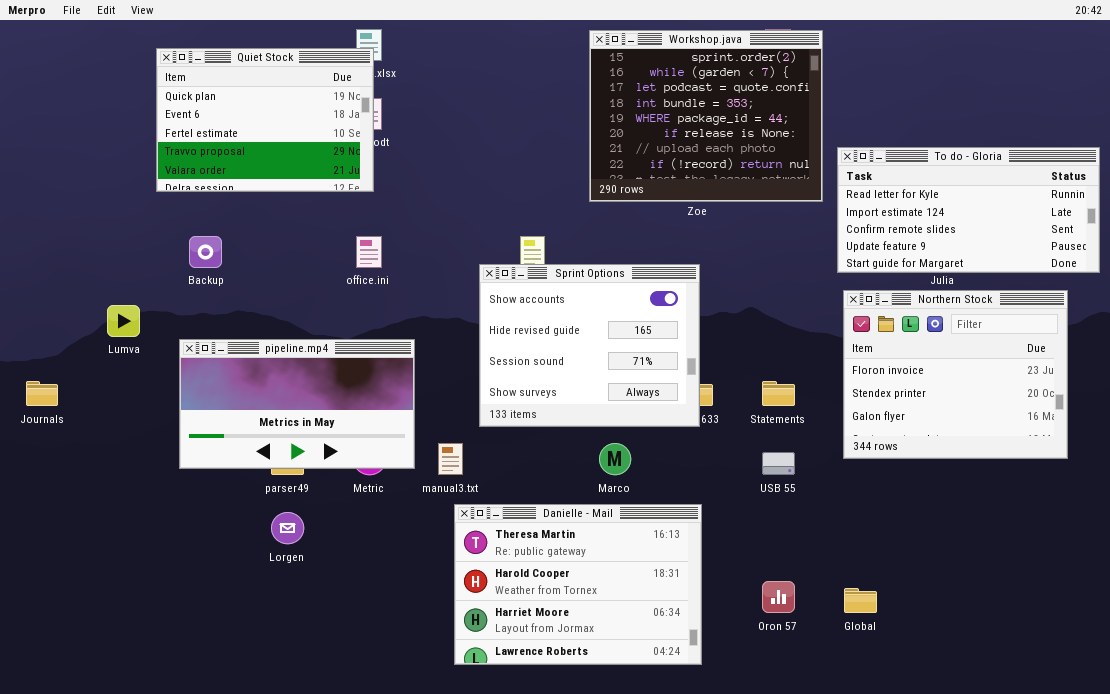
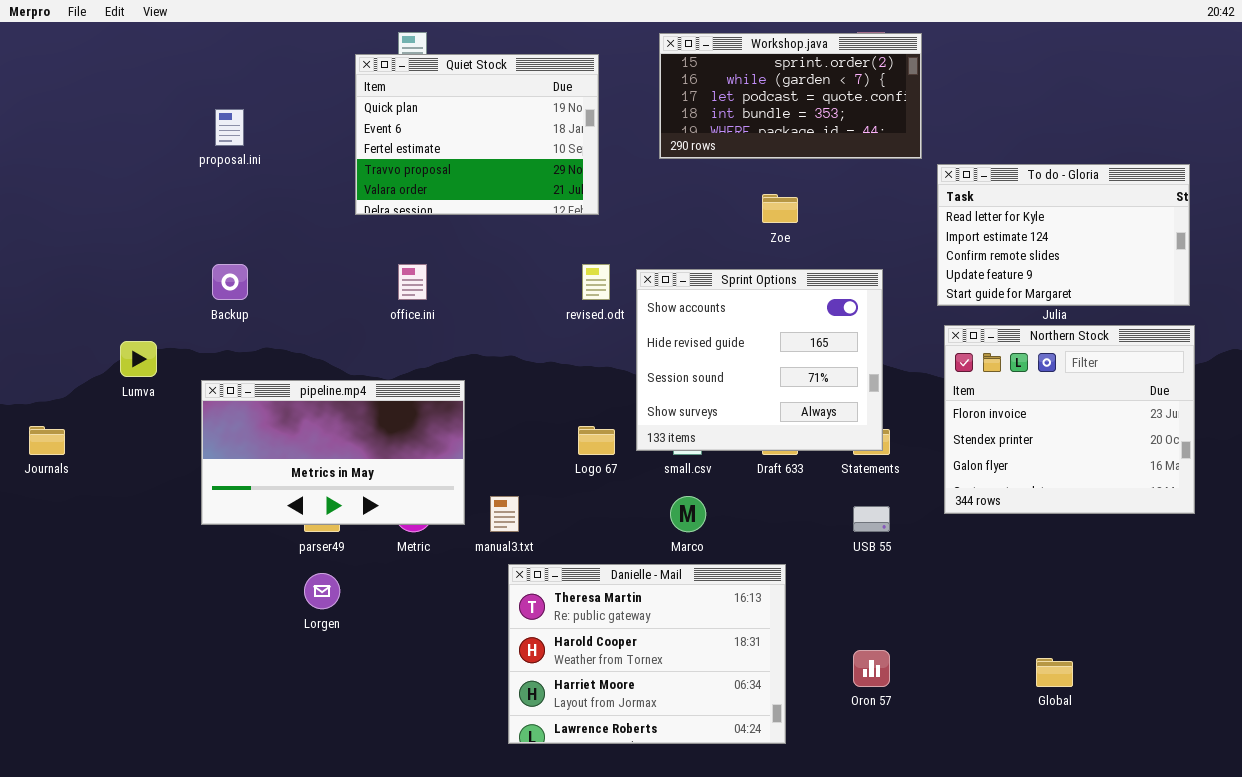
Workshop.java: [589,30,823,202] -> [659,33,922,159], resized
Quiet Stock: [156,48,374,192] -> [355,54,599,215], moved
To do - Gloria: [837,147,1100,273] -> [937,164,1190,306], resized
Sprint Options: [479,264,700,427] -> [636,269,883,451], moved
Global: [844,588,877,613] -> [1036,658,1073,687], moved

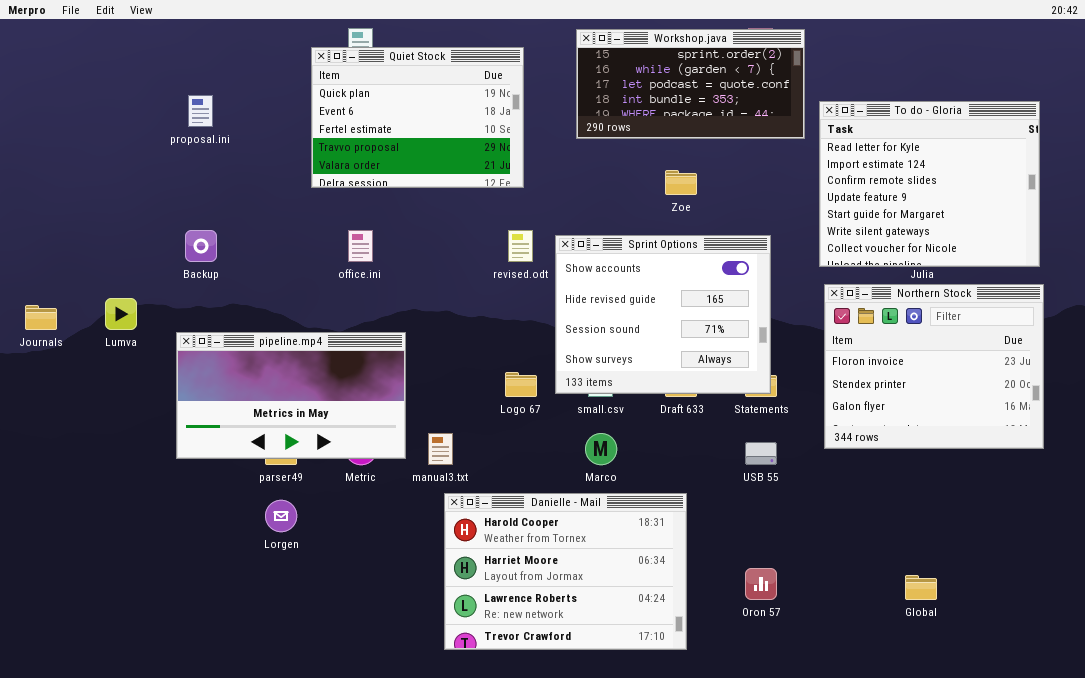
To do - Gloria: [937,164,1190,306] -> [819,101,1040,267], resized
Journals: [29,426,65,455] -> [25,305,57,330], moved
Danielle - Mail: [508,564,786,744] -> [444,493,687,650], scrolled down 1 row

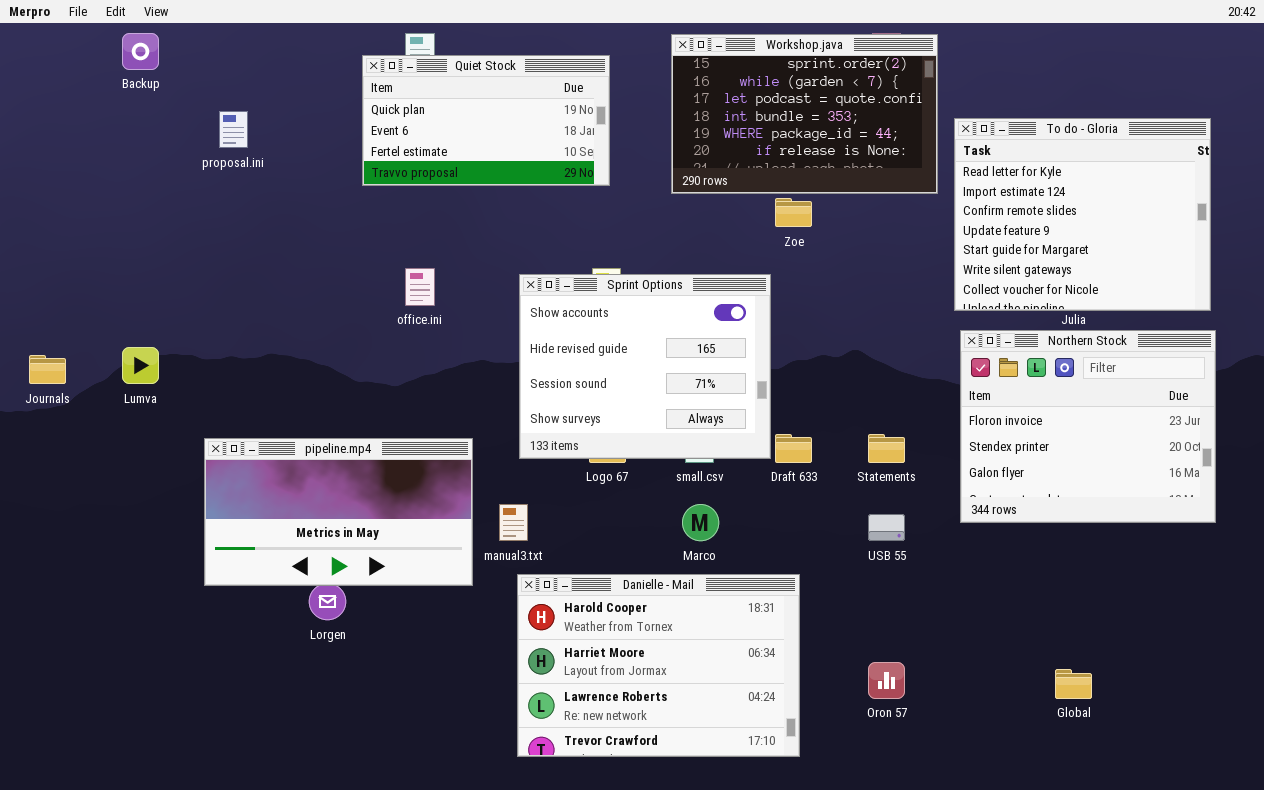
Workshop.java: [576,29,805,139] -> [671,34,938,194], resized
Quiet Stock: [311,47,524,188] -> [362,55,610,186], resized
Backup: [185,230,217,262] -> [122,33,159,70], moved
Sprint Options: [555,235,771,394] -> [519,274,771,459], moved
pipeline.mp4: [176,332,406,459] -> [204,438,473,586], moved

